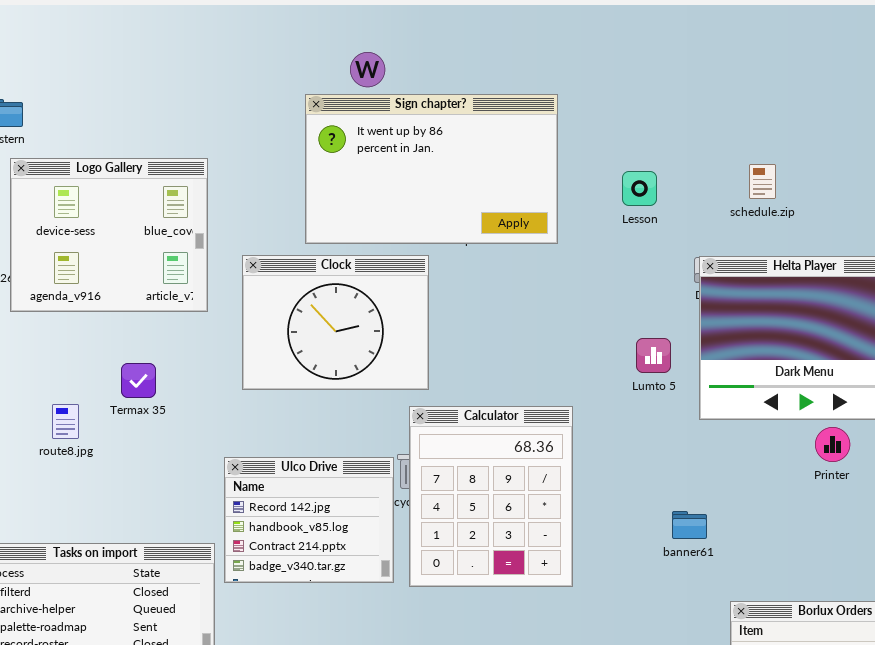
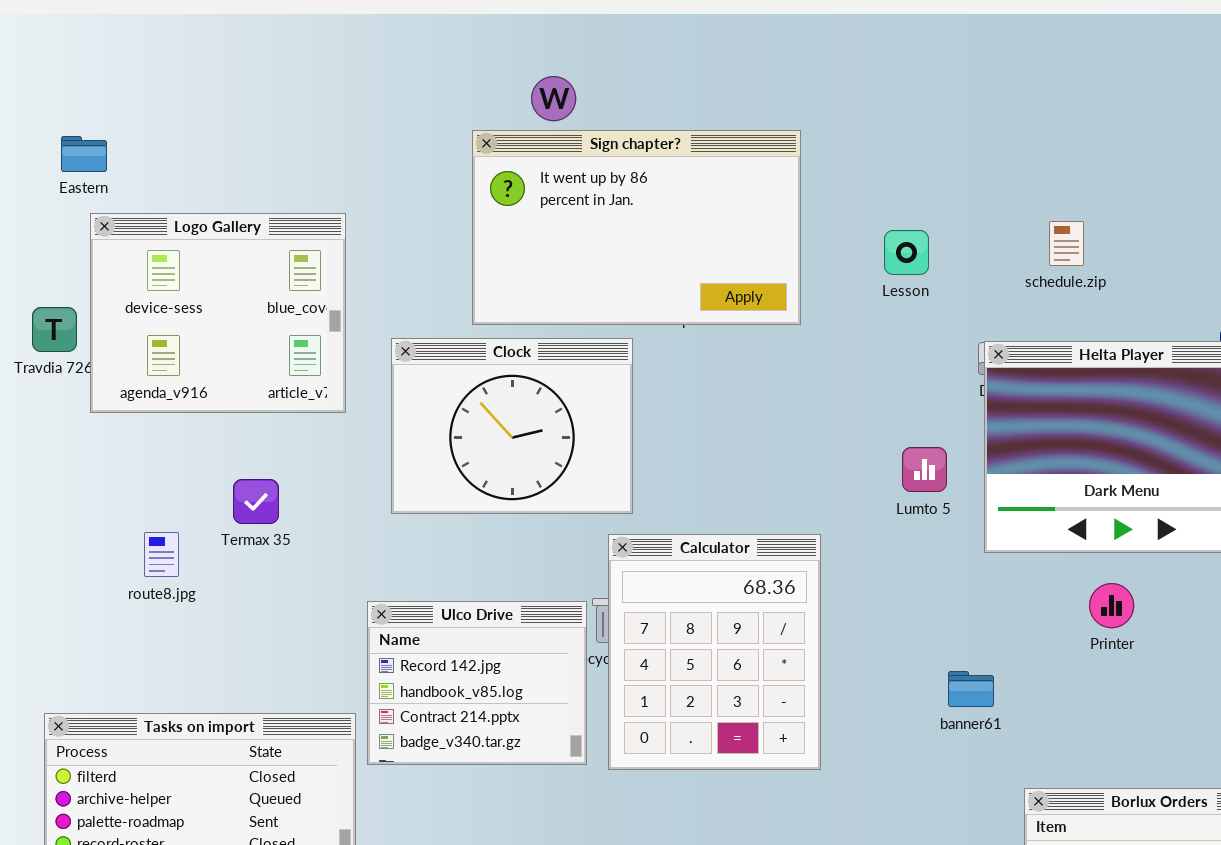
Printer: [815,427,850,462] -> [1089,583,1134,628], moved

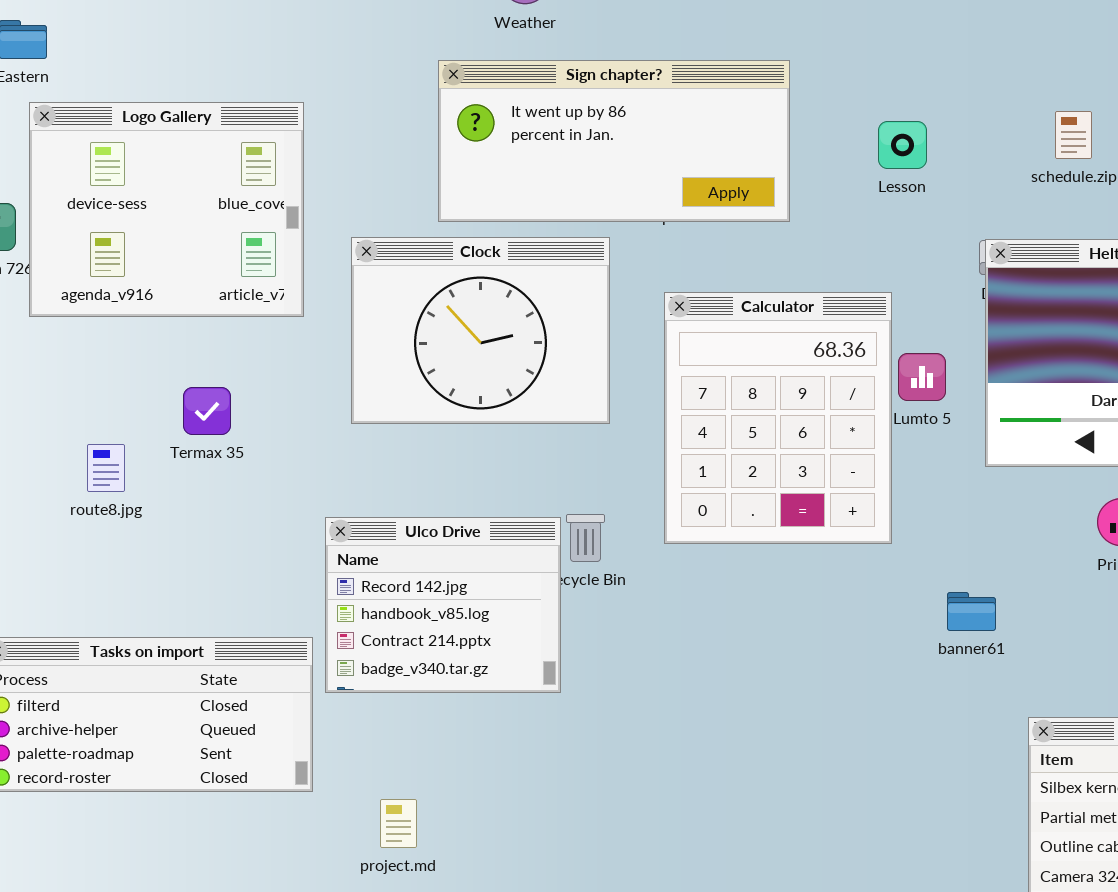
Sign chapter?: [472,130,801,325] -> [438,60,790,222], resized
Calculator: [608,534,821,770] -> [664,292,892,544], moved

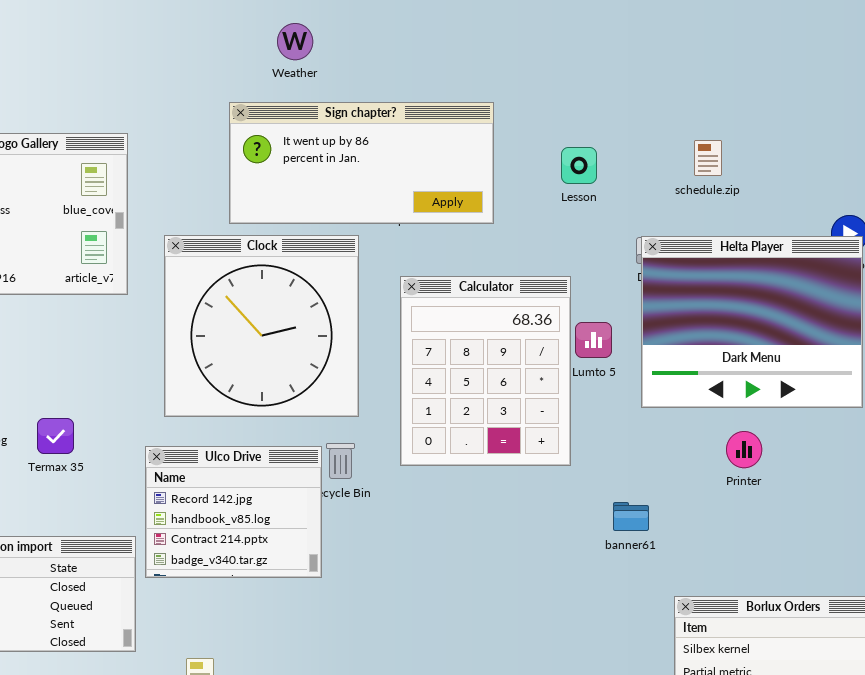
Clock: [351,237,610,424] -> [164,235,359,417], resized
Termax 35: [183,387,231,435] -> [37,418,74,454], moved

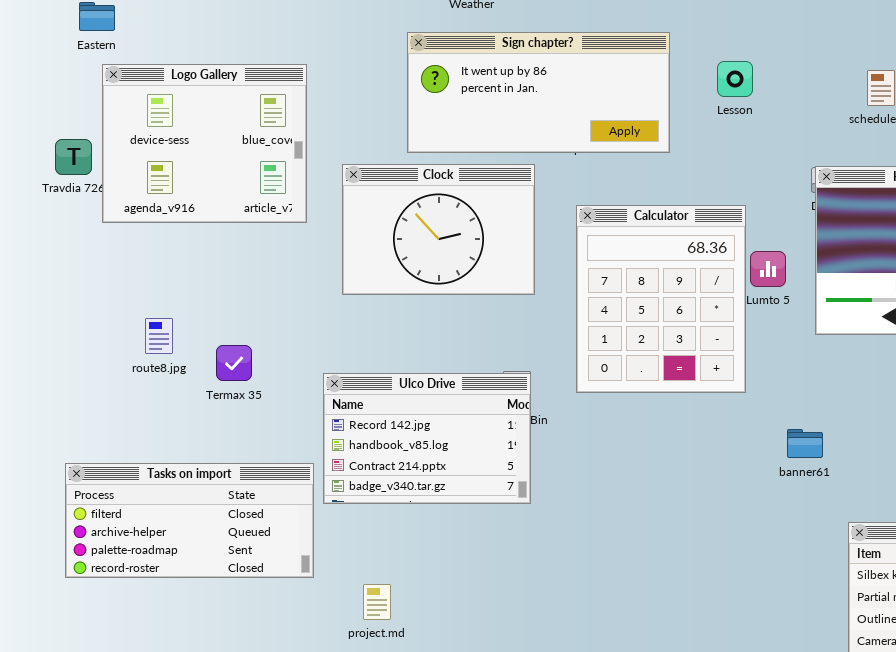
Lesson: [561,147,597,184] -> [717,61,753,97], moved
Clock: [164,235,359,417] -> [342,164,535,295], resized
Ulco Drive: [145,446,322,578] -> [323,373,531,504], resized

